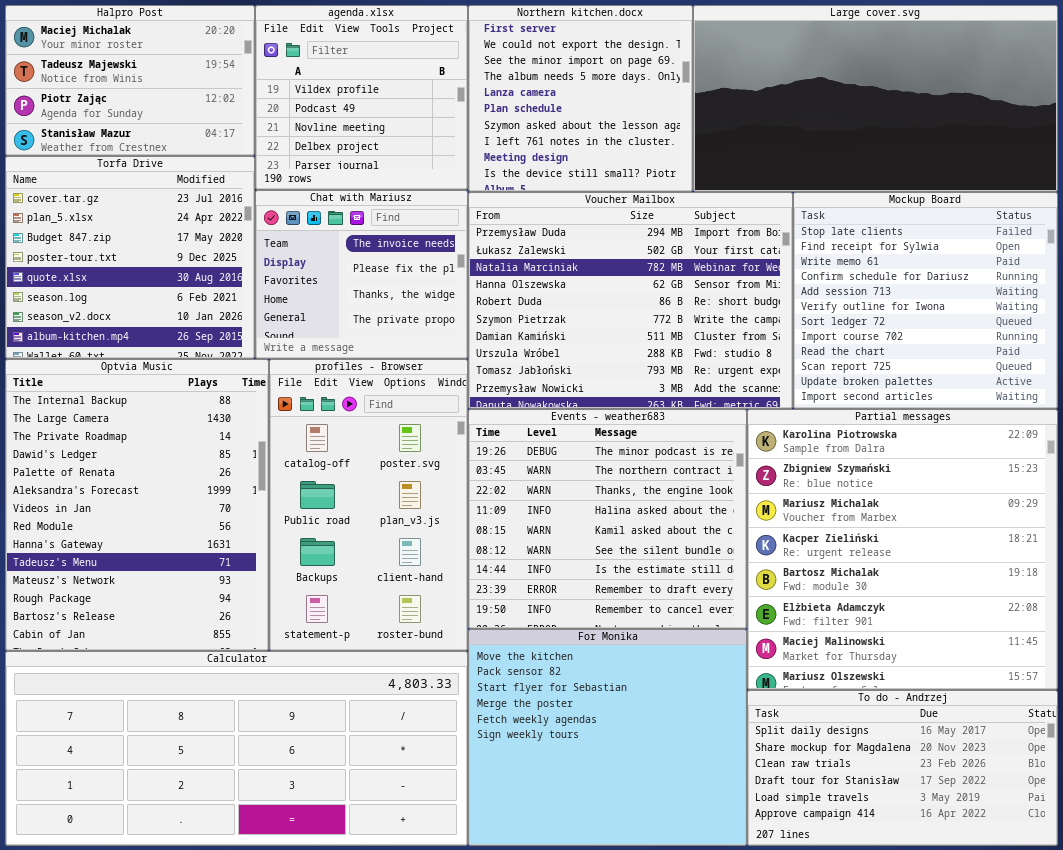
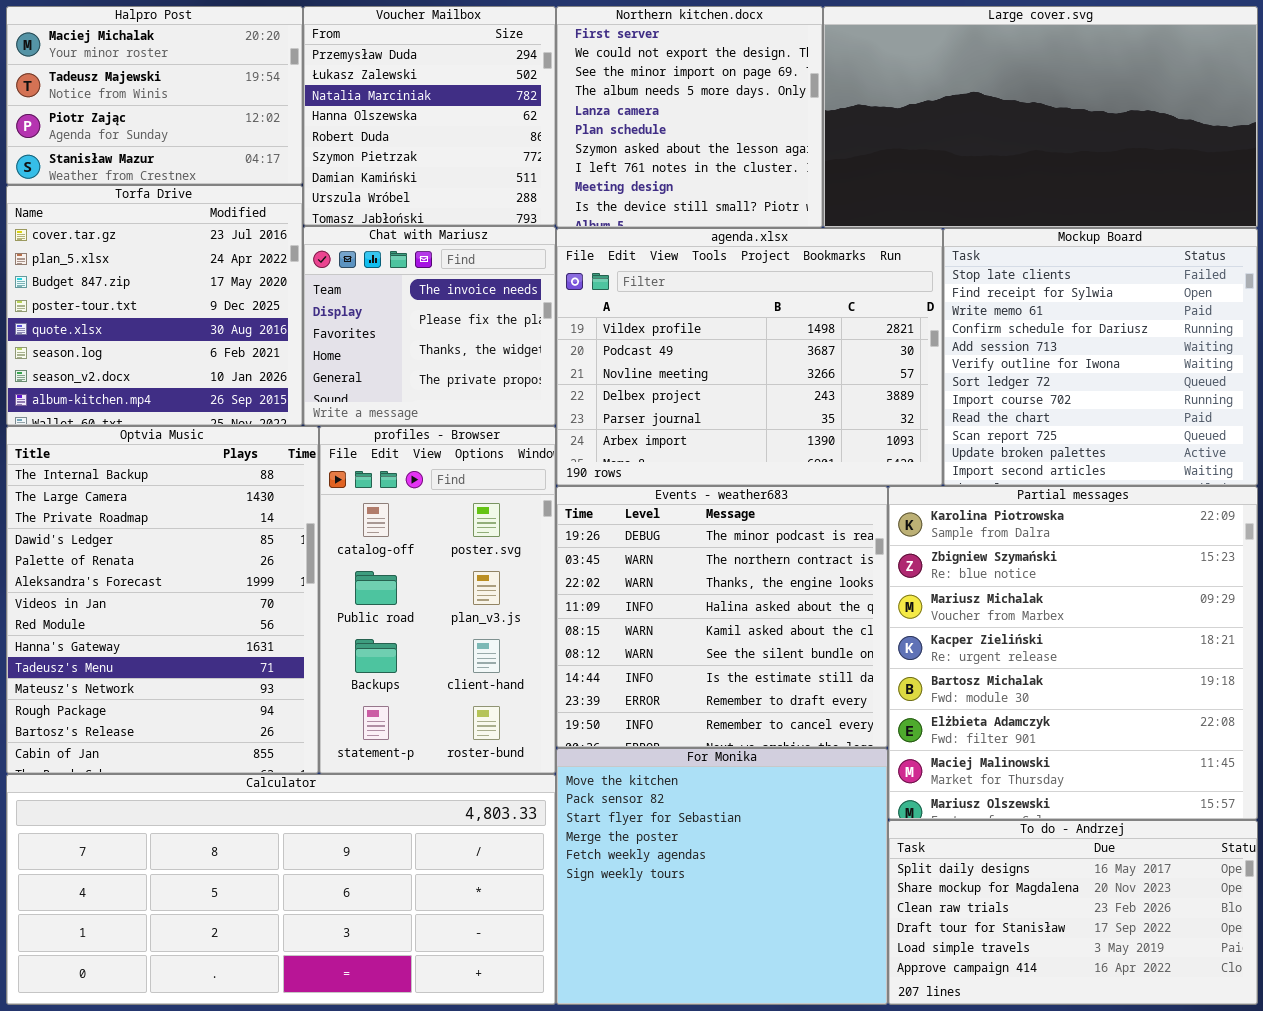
agenda.xlsx: [255,5,468,190] -> [556,228,943,486], moved, resized
Voucher Mailbox: [468,192,793,409] -> [303,6,556,226], moved, resized

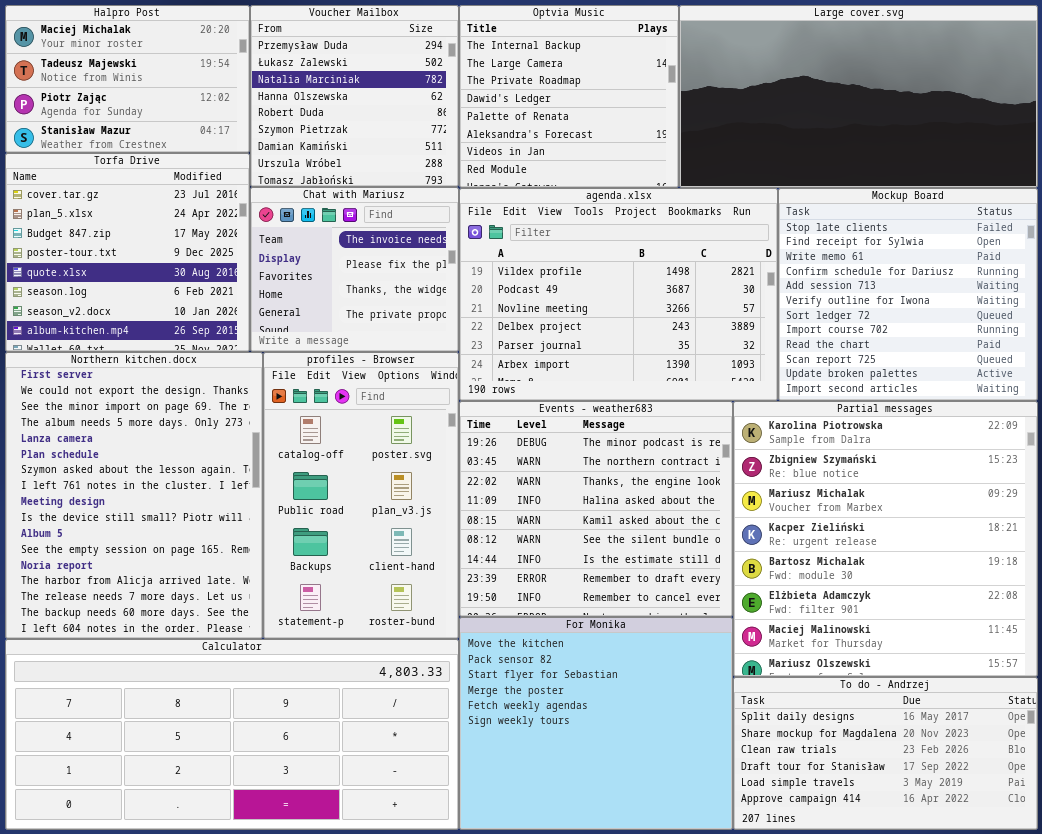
Northern kitchen.docx: [556,6,823,228] -> [5,352,263,639], moved, resized
Optvia Music: [6,426,319,774] -> [459,5,679,188], moved, resized

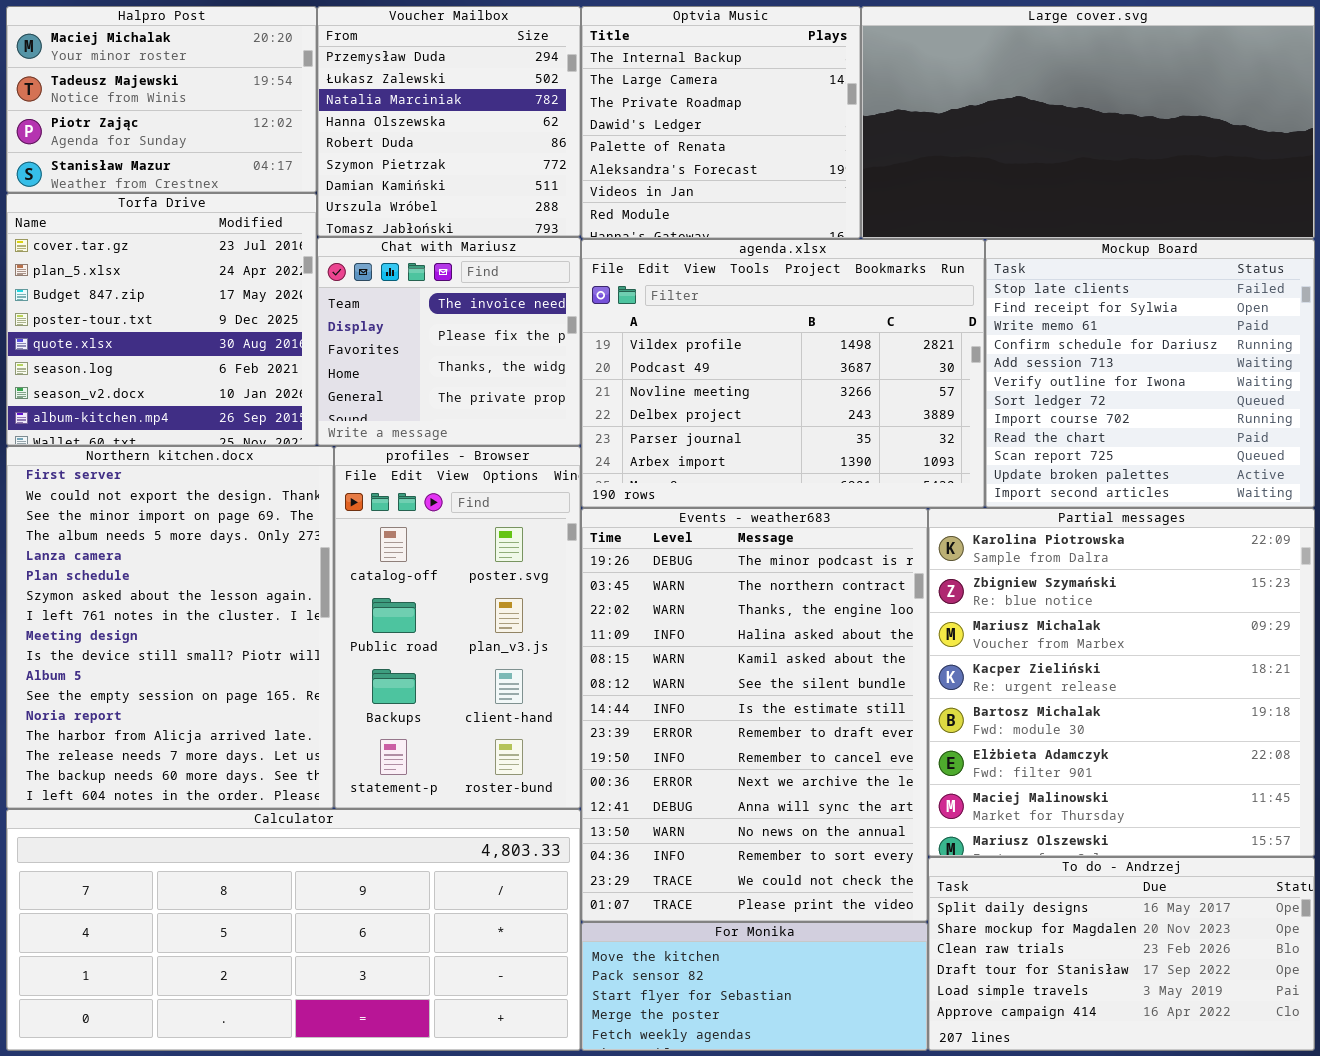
Events - weather683: [459,401,733,617] -> [581,508,928,922], resized
For Monika: [459,617,733,830] -> [581,922,928,1051], resized

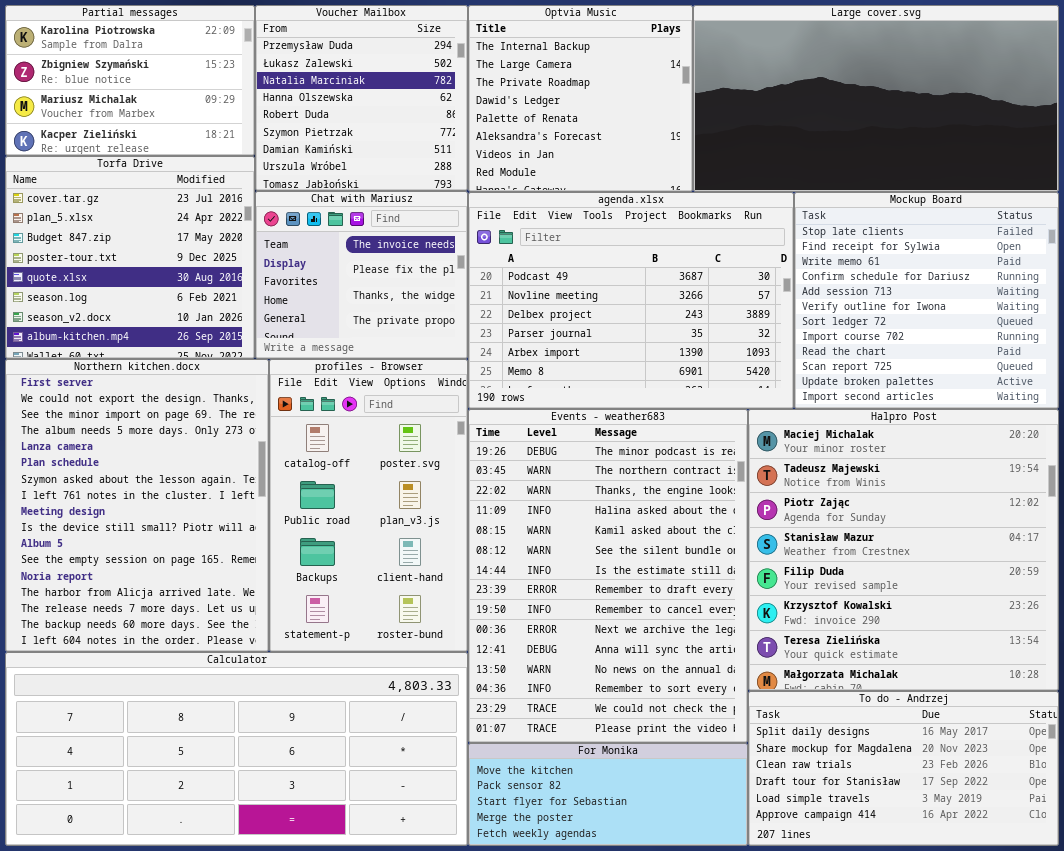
Halpro Post: [6,6,317,193] -> [748,409,1059,691], moved, resized
agenda.xlsx: [581,239,985,508] -> [468,192,794,409], scrolled down 1 row
Partial messages: [928,508,1315,857] -> [5,5,255,156], moved, resized

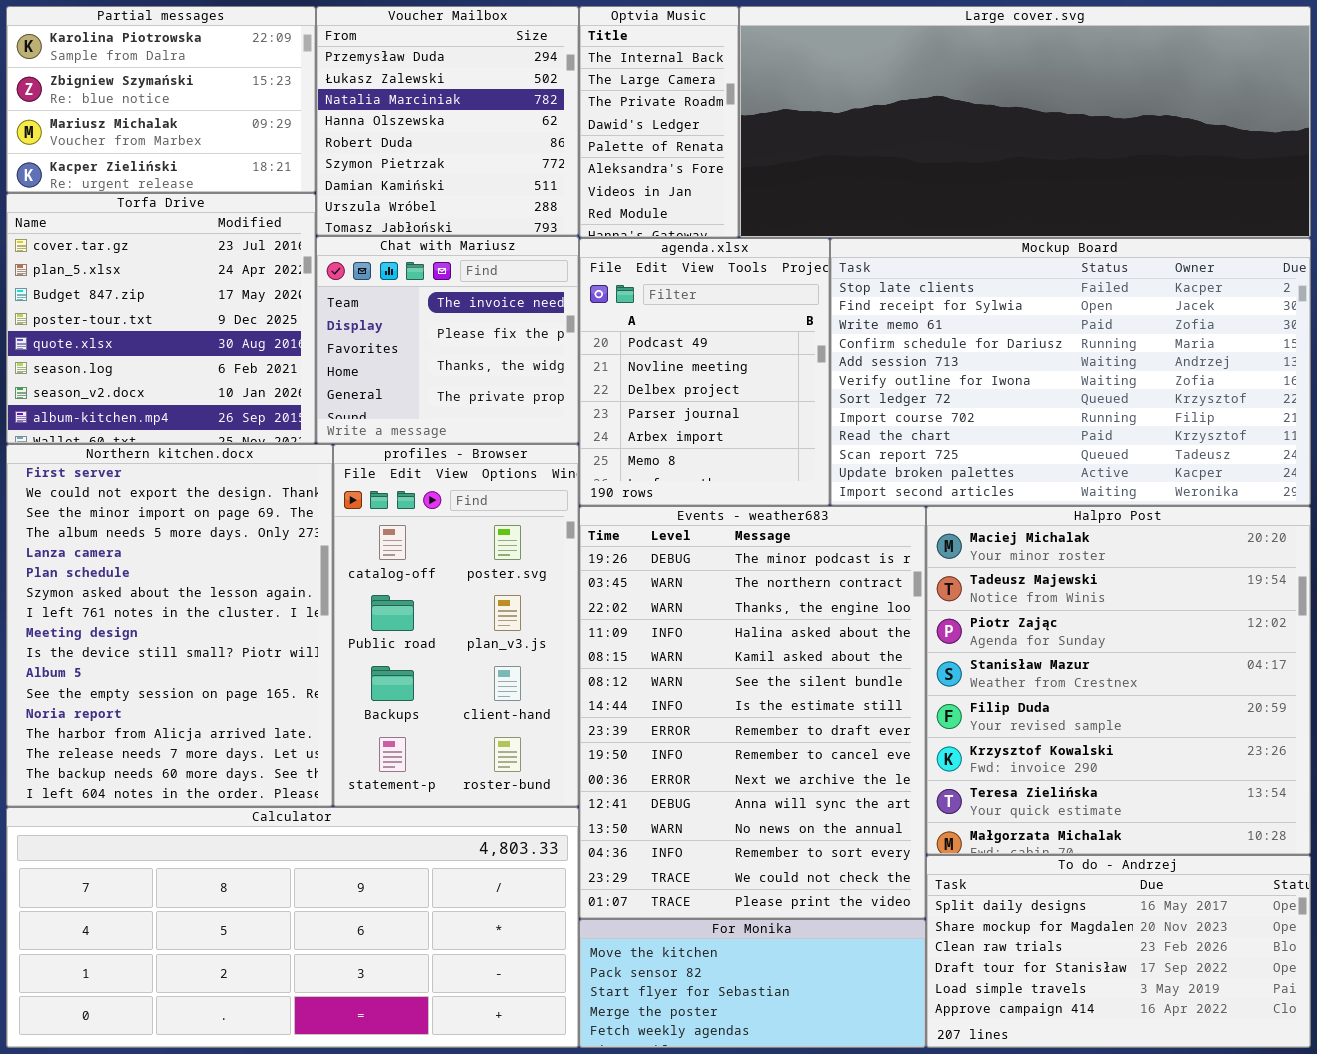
Optvia Music: [468,5,693,192] -> [579,6,739,238], resized
Large cover.svg: [693,5,1059,192] -> [739,6,1311,238], resized
agenda.xlsx: [468,192,794,409] -> [579,238,830,506], resized
Mockup Board: [794,192,1059,409] -> [830,238,1311,506], resized

